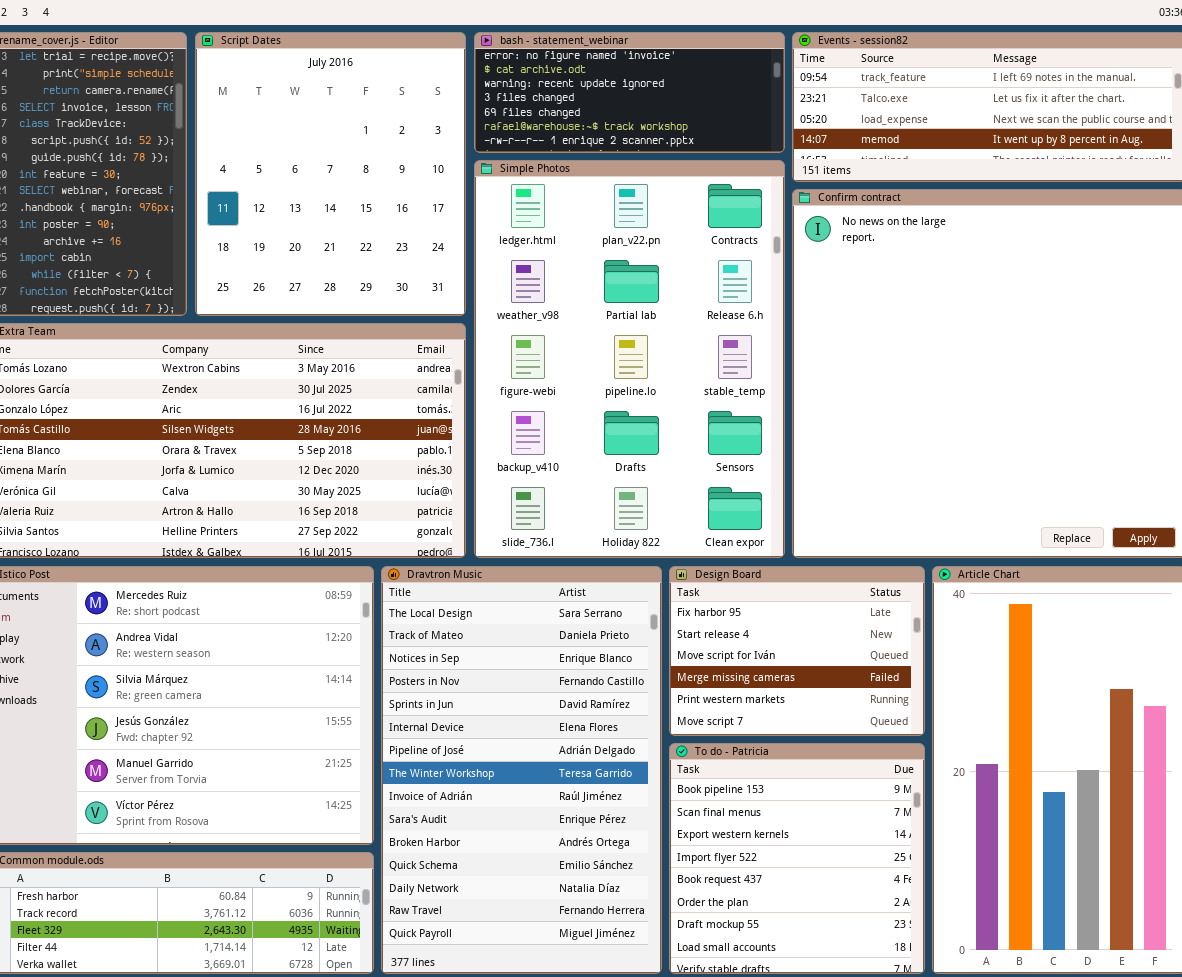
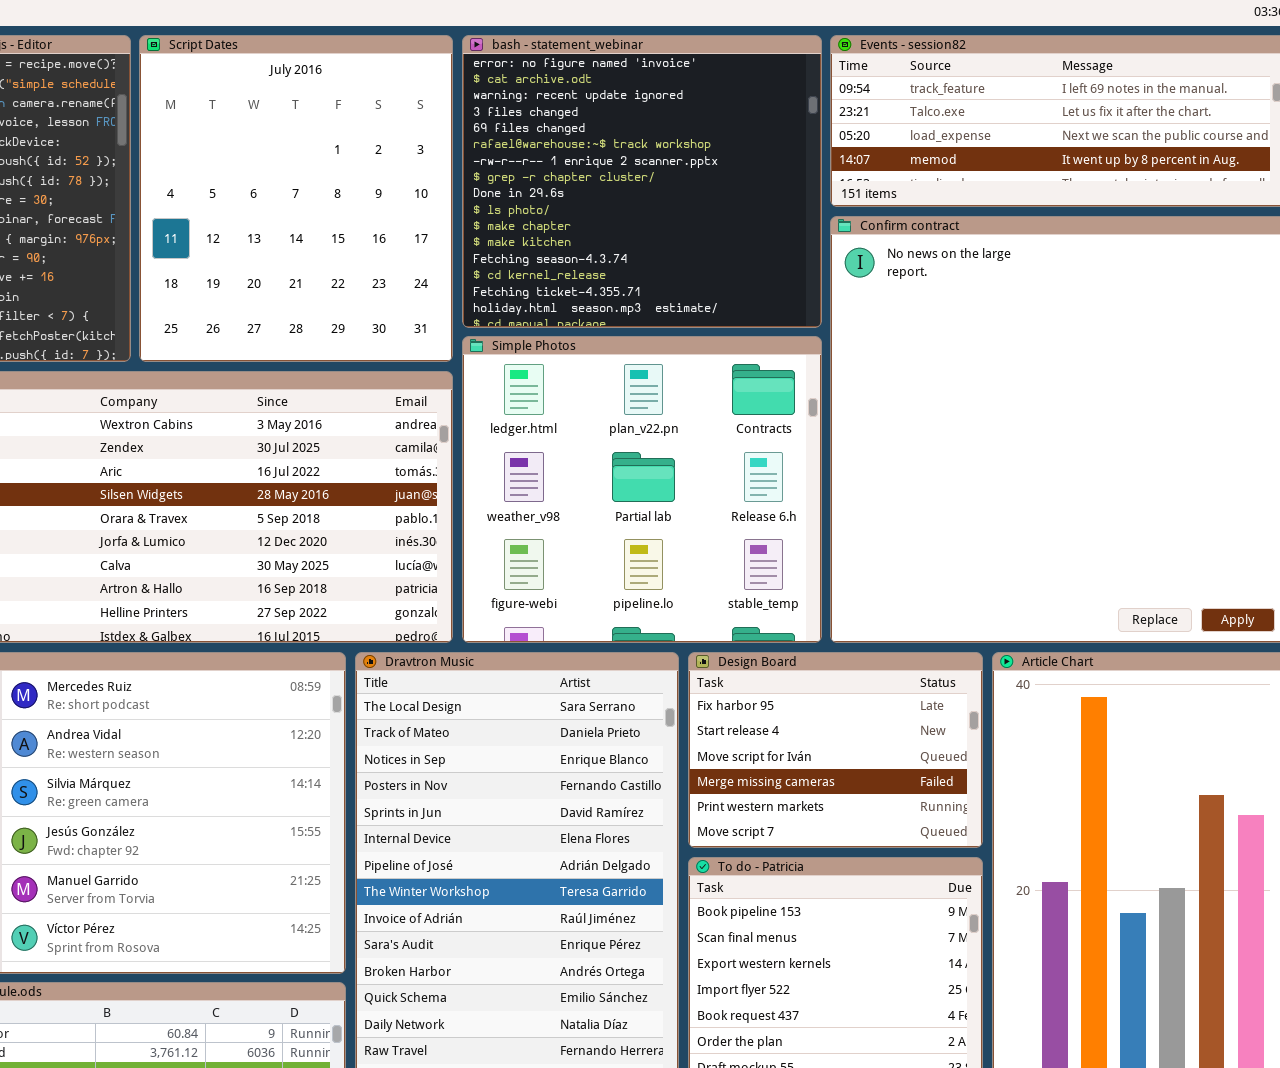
bash - statement_webinar: [474,32,785,153] -> [462,35,822,328], resized
Simple Photos: [474,160,785,558] -> [462,336,822,643], resized

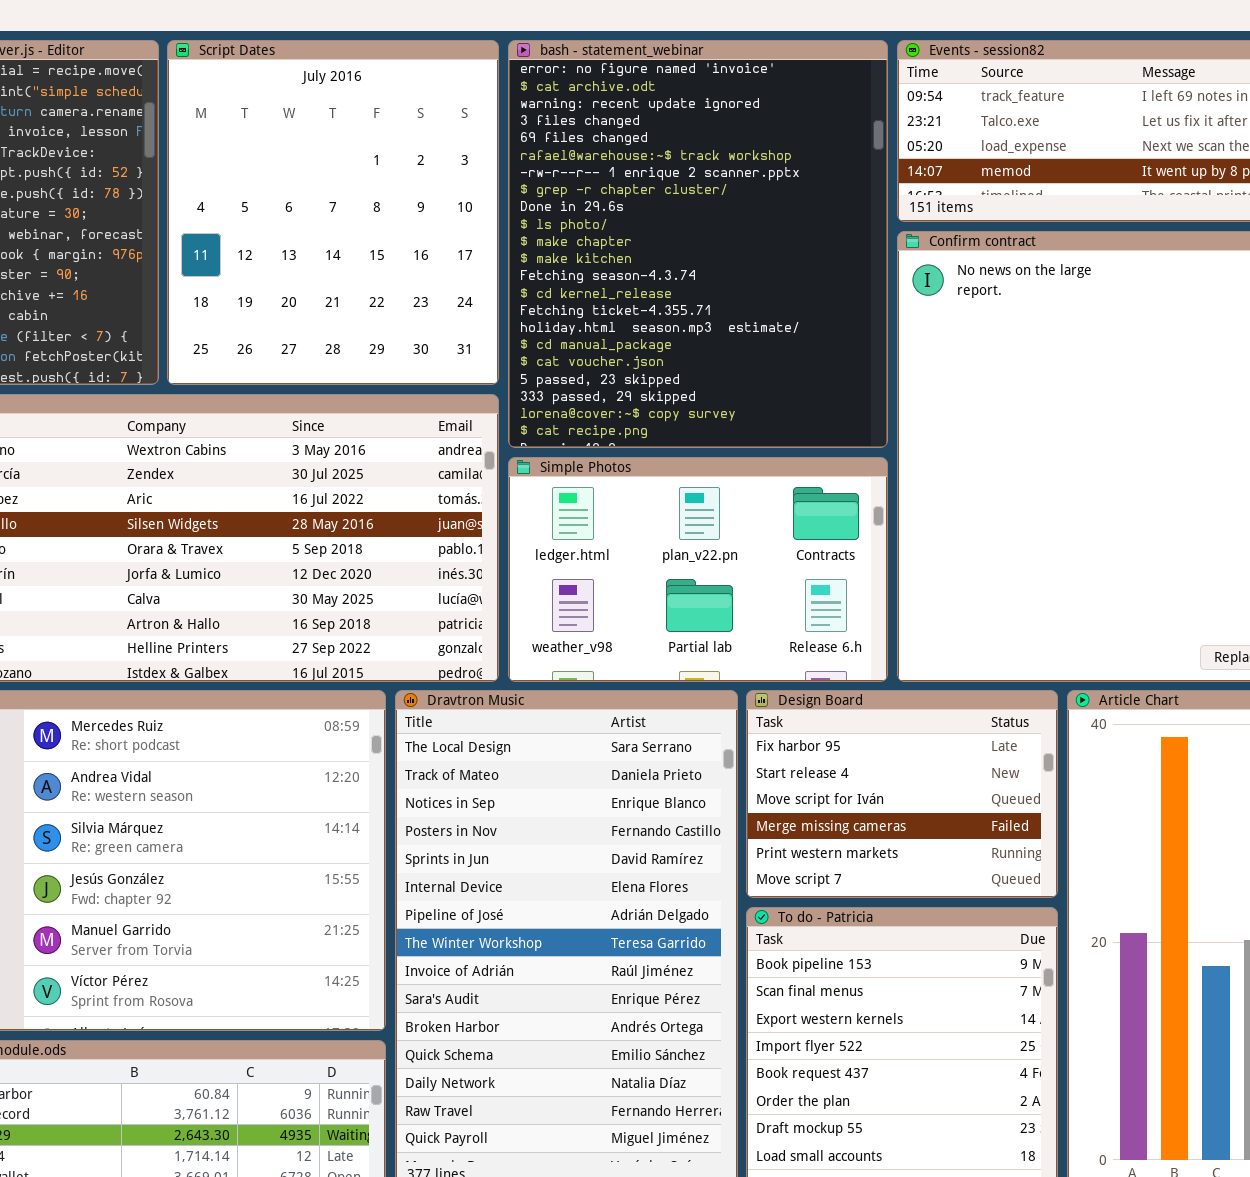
bash - statement_webinar: [462,35,822,328] -> [508,40,888,448], resized
Simple Photos: [462,336,822,643] -> [508,457,888,682], resized

